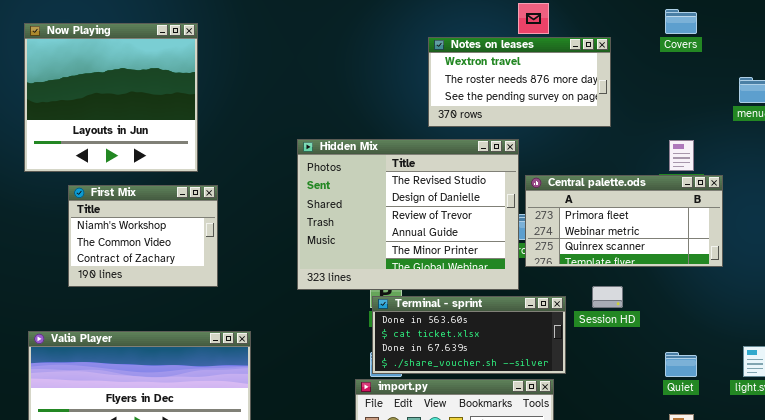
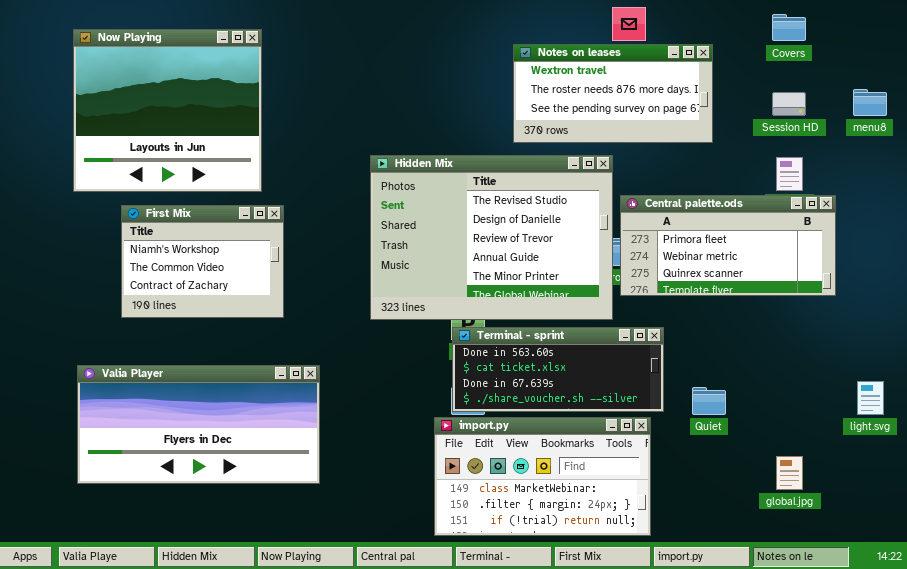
Session HD: [592,286,623,308] -> [772,92,806,116], moved
Quiet: [665,352,697,377] -> [692,387,726,415], moved

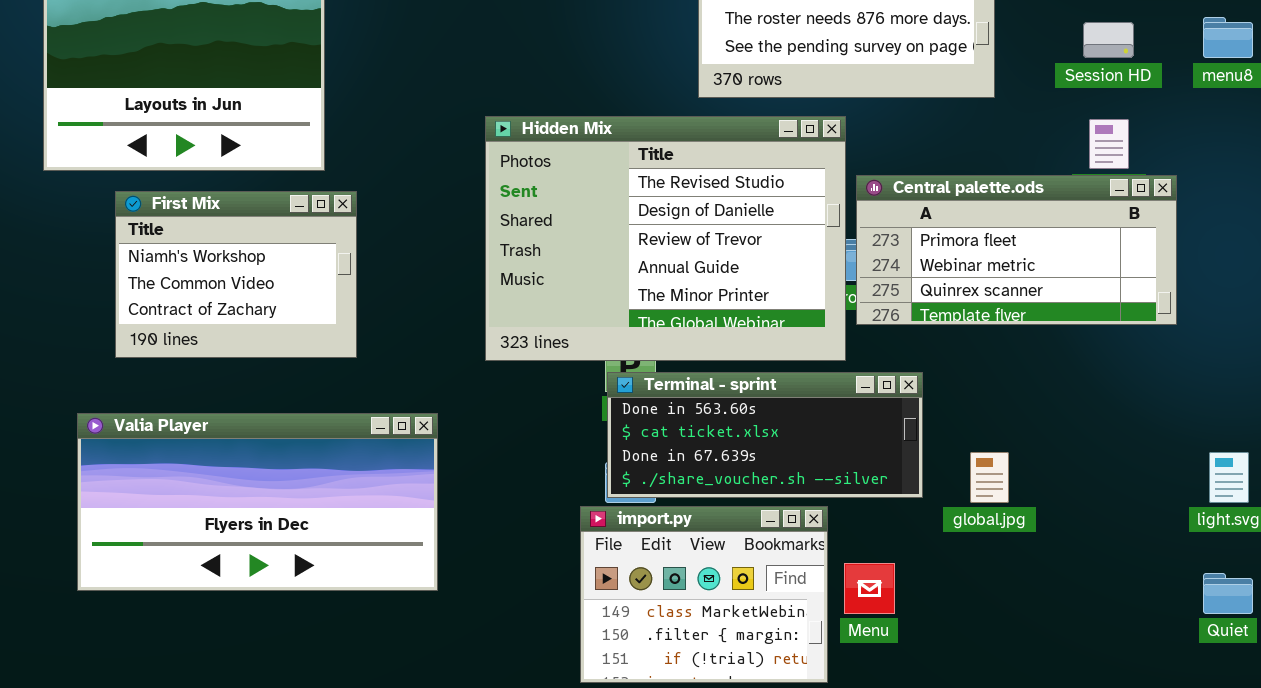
Valia Player: [77,365,320,484] -> [77,413,438,591], moved
Quiet: [692,387,726,415] -> [1203,573,1253,614], moved
import.py: [434,417,651,536] -> [580,506,828,683], resized
global.jpg: [776,456,803,490] -> [970,452,1009,503], moved

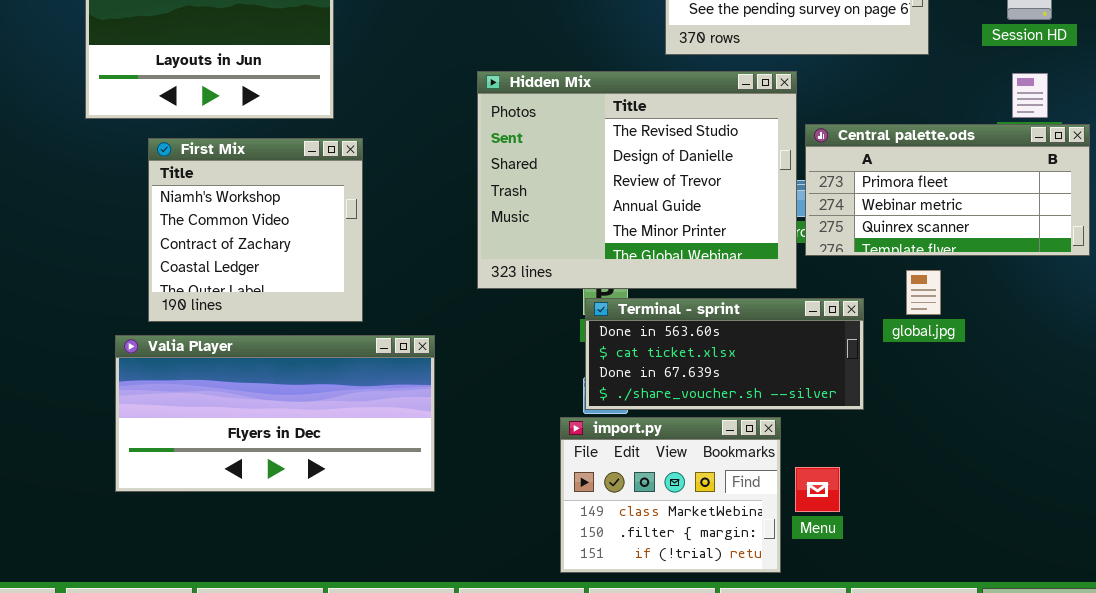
First Mix: [115,191,357,358] -> [148,138,363,322], resized
global.jpg: [970,452,1009,503] -> [906,270,941,315], moved

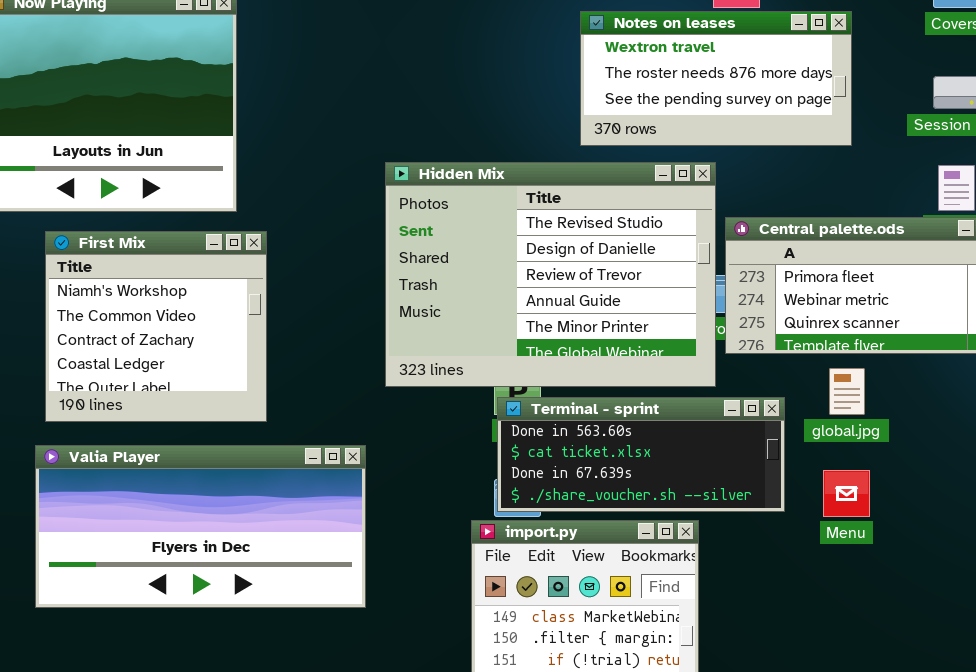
Valia Player: [115,335,435,492] -> [35,445,366,608], moved
Menu: [795,467,840,512] -> [823,470,870,517], moved

